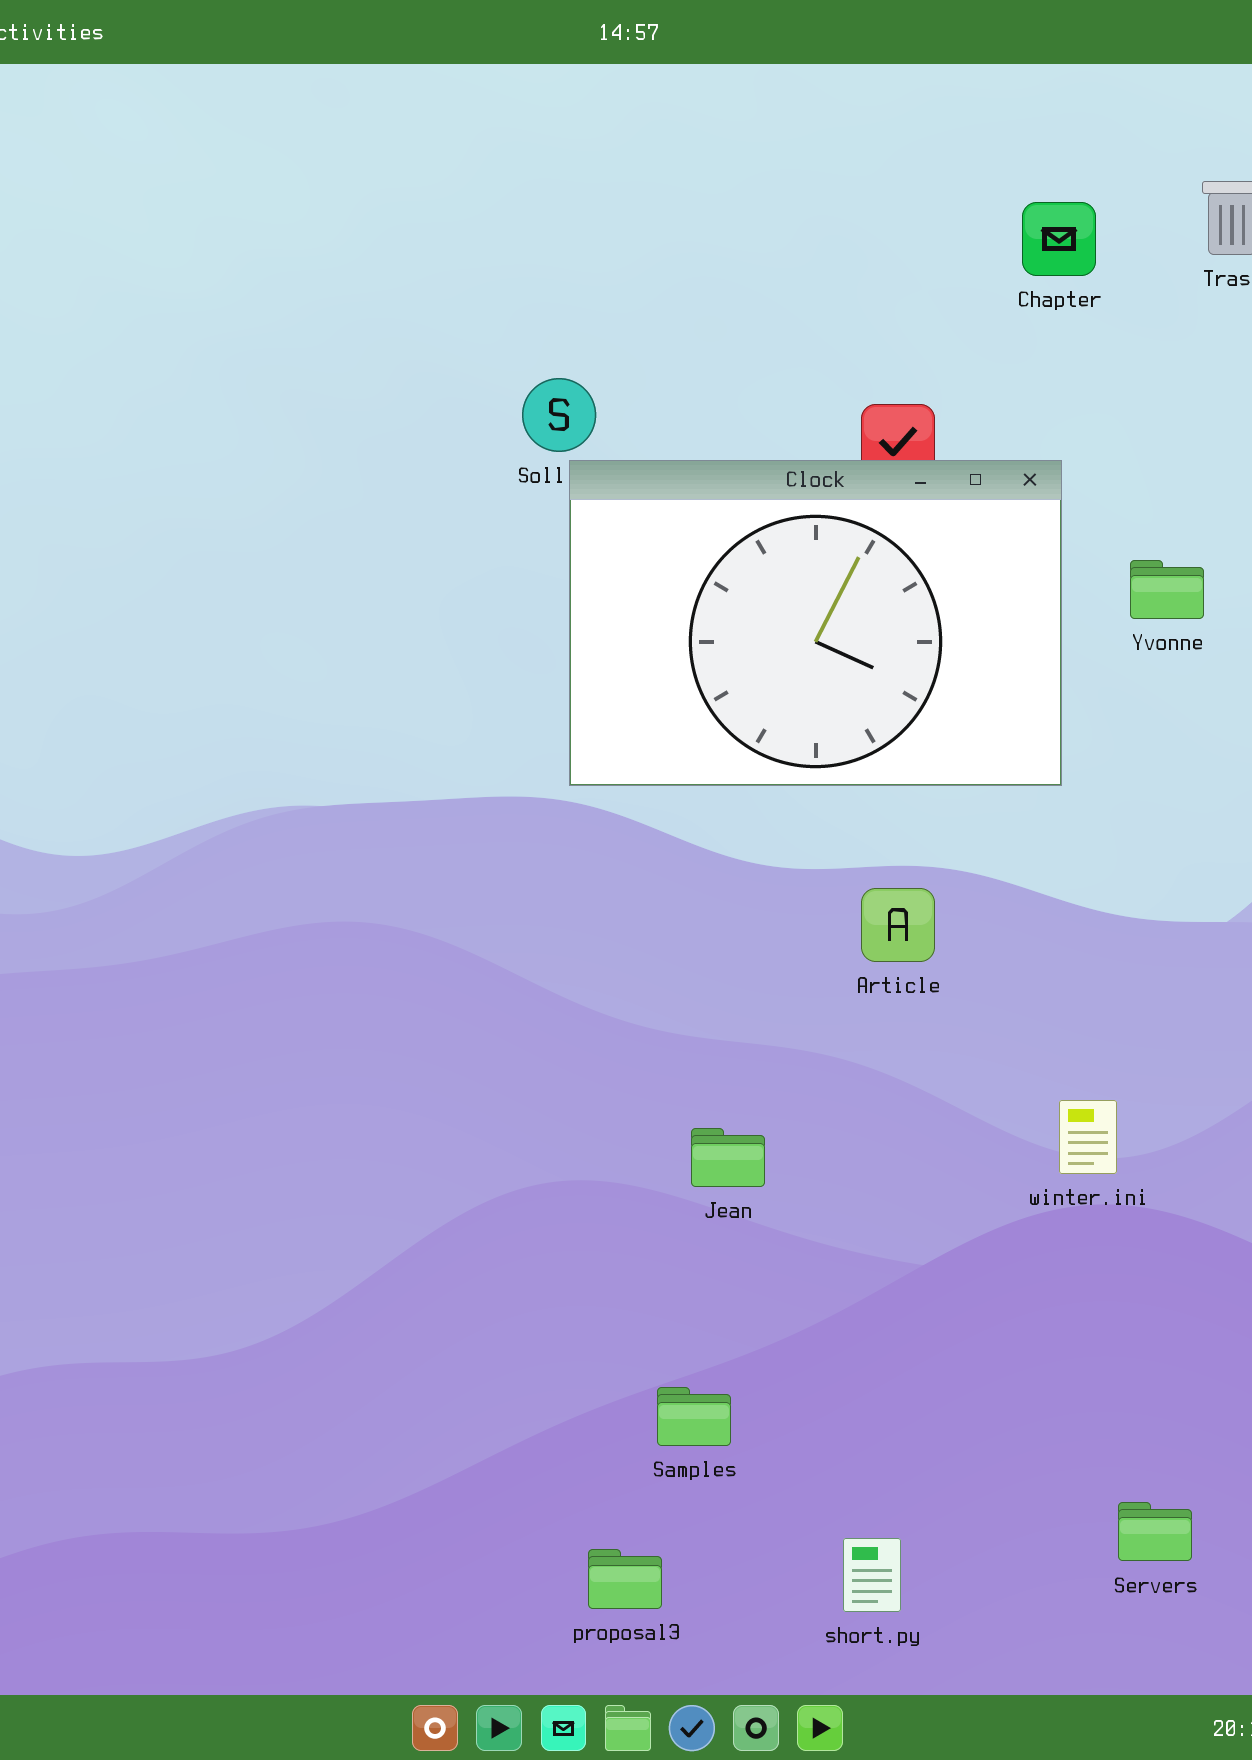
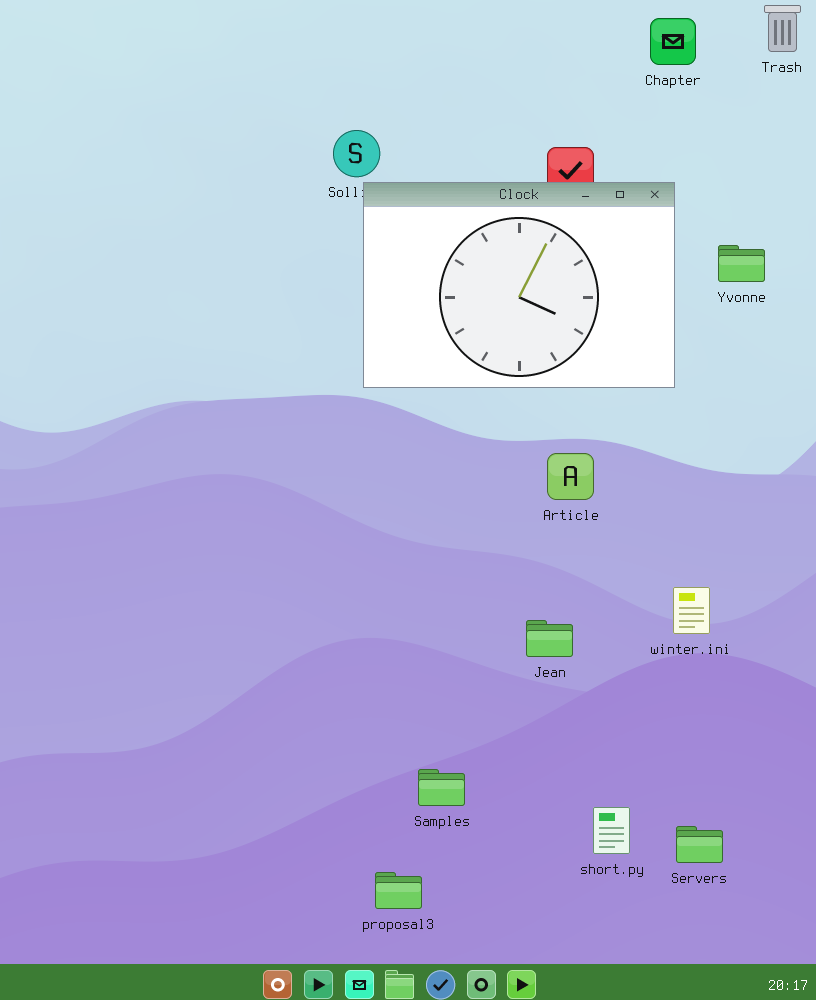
Jean: [691,1128,765,1187] -> [526,620,573,657], moved
Servers: [1118,1502,1192,1561] -> [676,826,723,863], moved
short.py: [843,1538,901,1612] -> [593,807,630,854], moved

